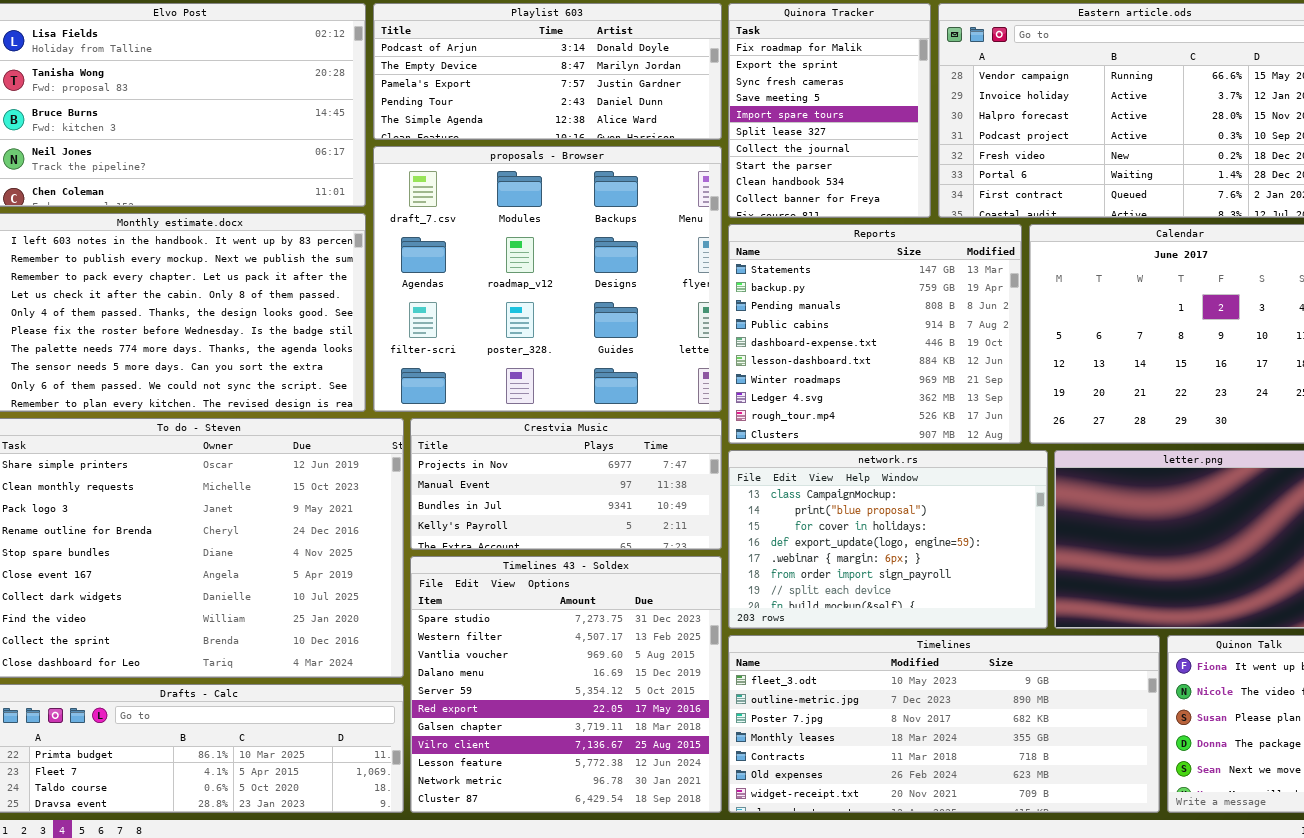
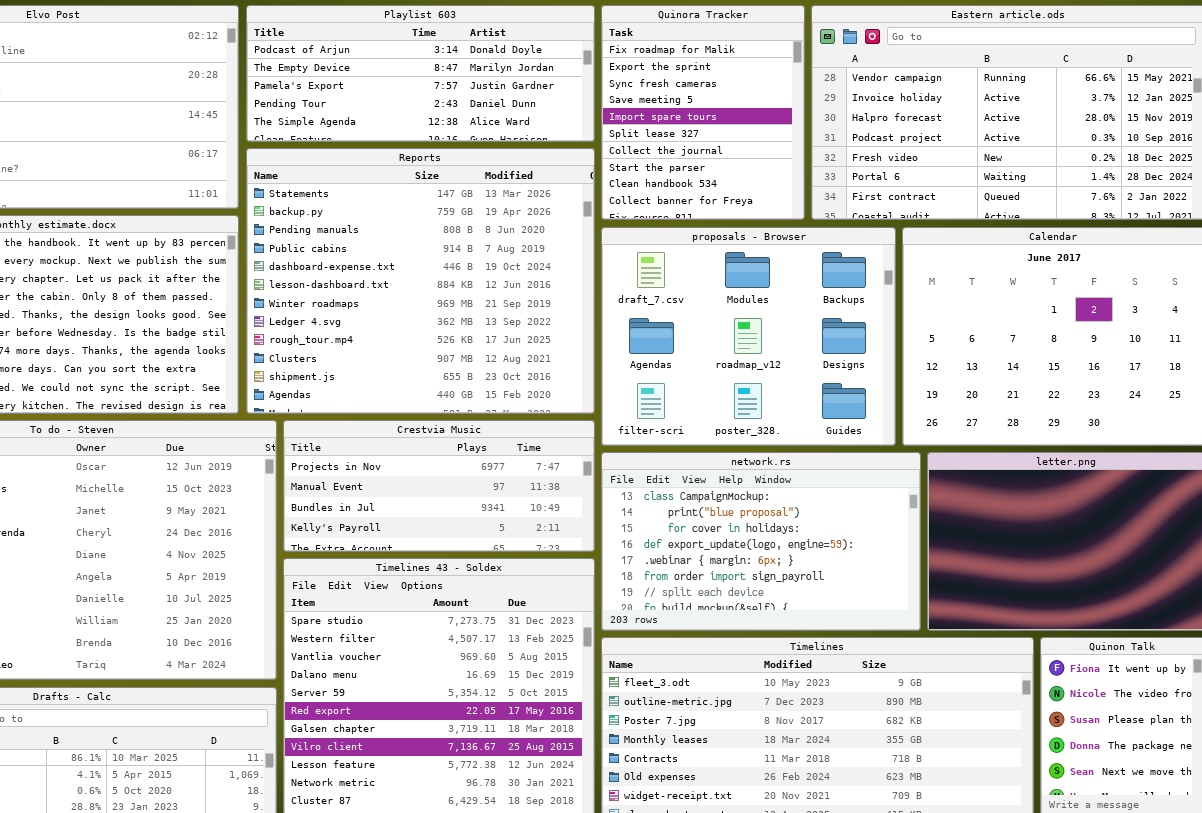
proposals - Browser: [373,146,722,412] -> [601,227,896,446], moved, resized
Reports: [728,224,1022,444] -> [246,148,595,414], moved, resized

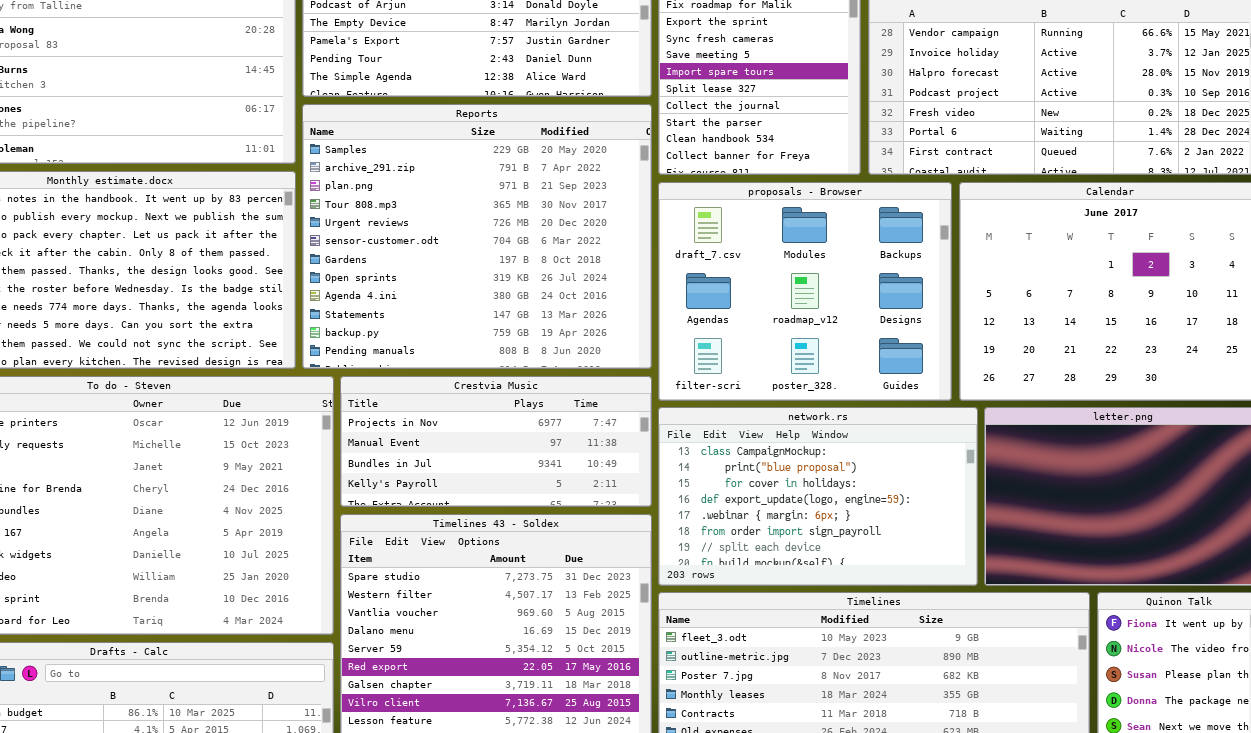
Reports: [246,148,595,414] -> [302,104,652,369], scrolled up 9 rows

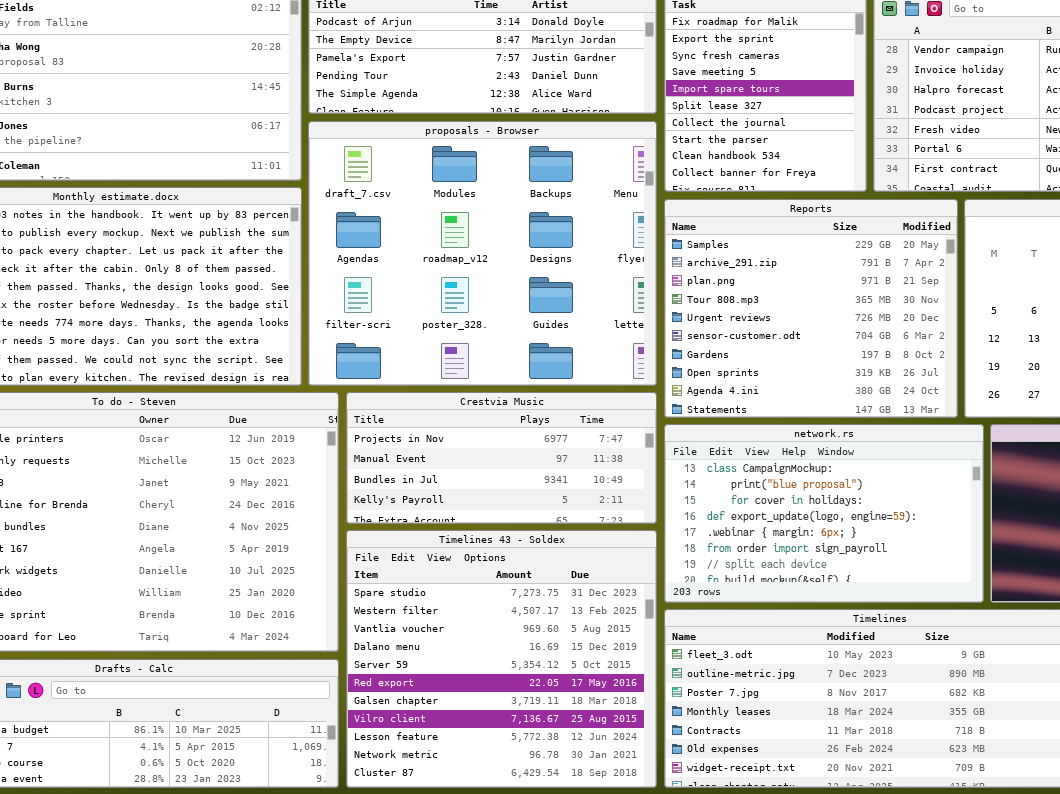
Reports: [302,104,652,369] -> [664,199,958,418], moved, resized
proposals - Browser: [658,182,952,401] -> [308,121,657,386], moved, resized

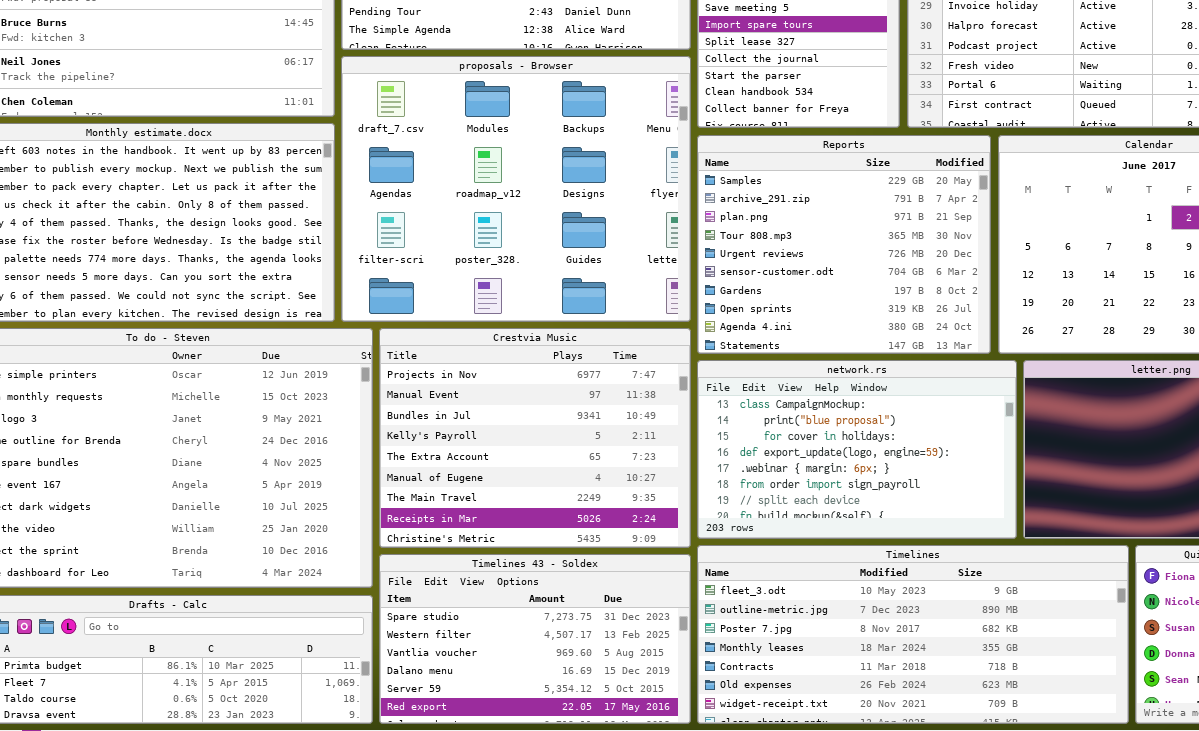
Crestvia Music: [346,392,657,524] -> [379,328,691,548], resized
Timelines 43 - Soldex: [346,530,657,788] -> [379,554,691,724], resized

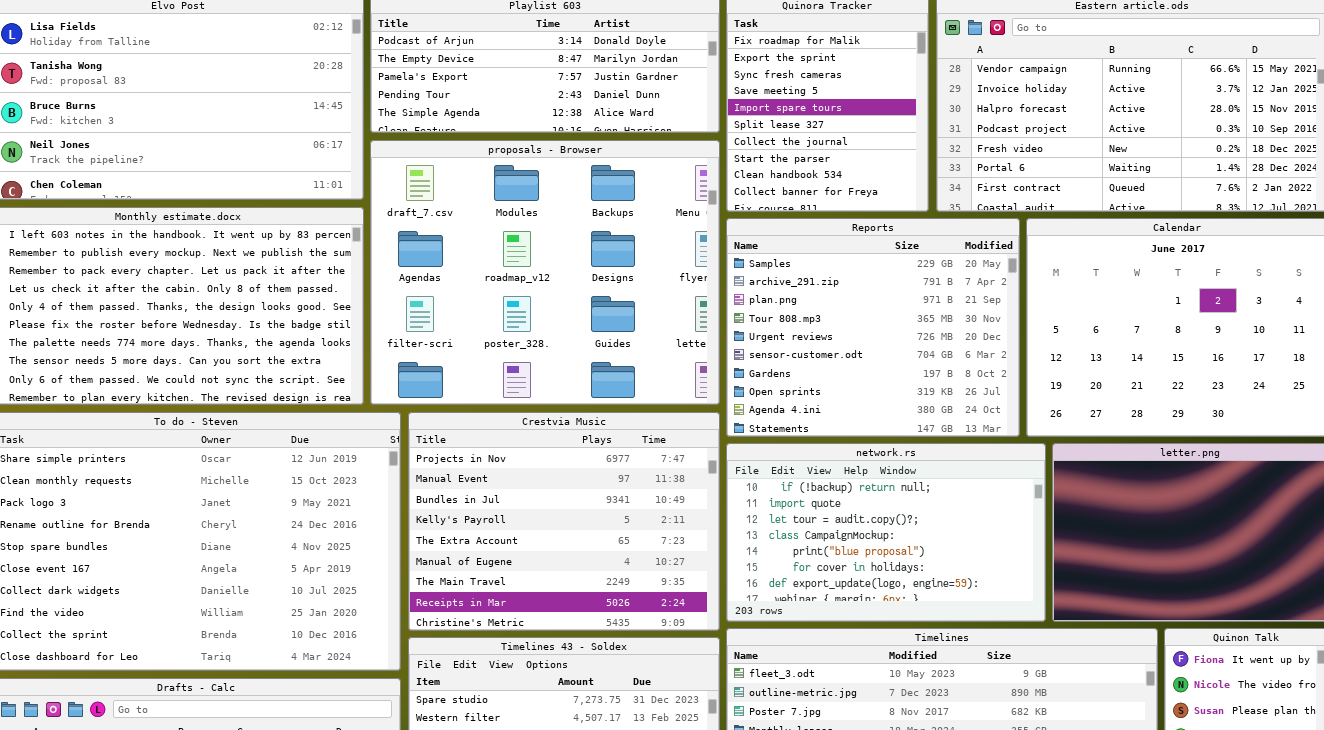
network.rs: [697,360,1017,539] -> [726,443,1046,622], scrolled up 3 rows

